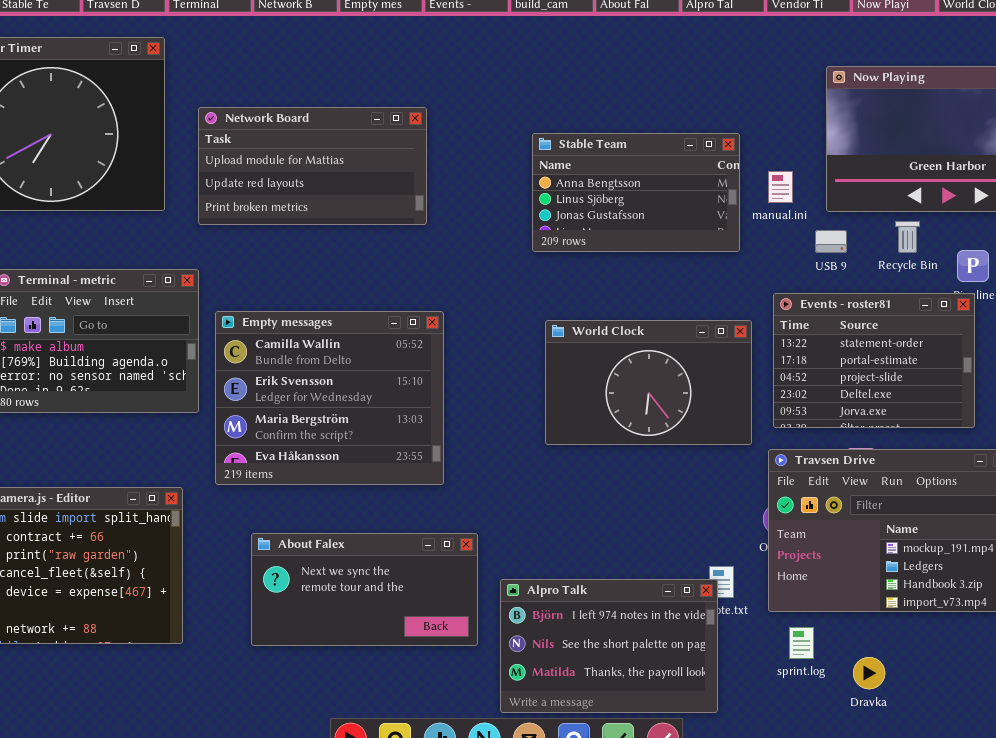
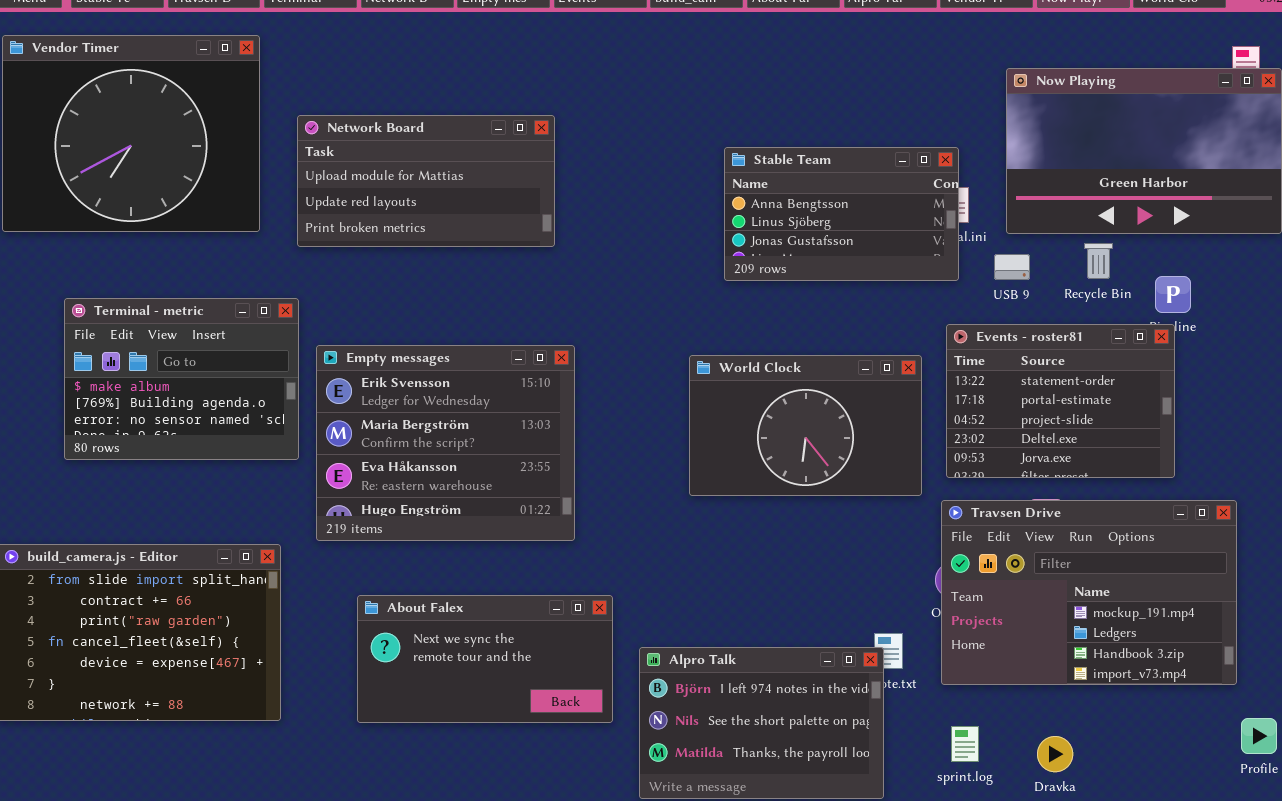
Stable Team: [532,133,740,252] -> [724,147,959,281], moved
Empty messages: [215,311,444,485] -> [316,345,575,541], scrolled down 1 row
sprint.log: [789,627,814,659] -> [951,726,979,762], moved

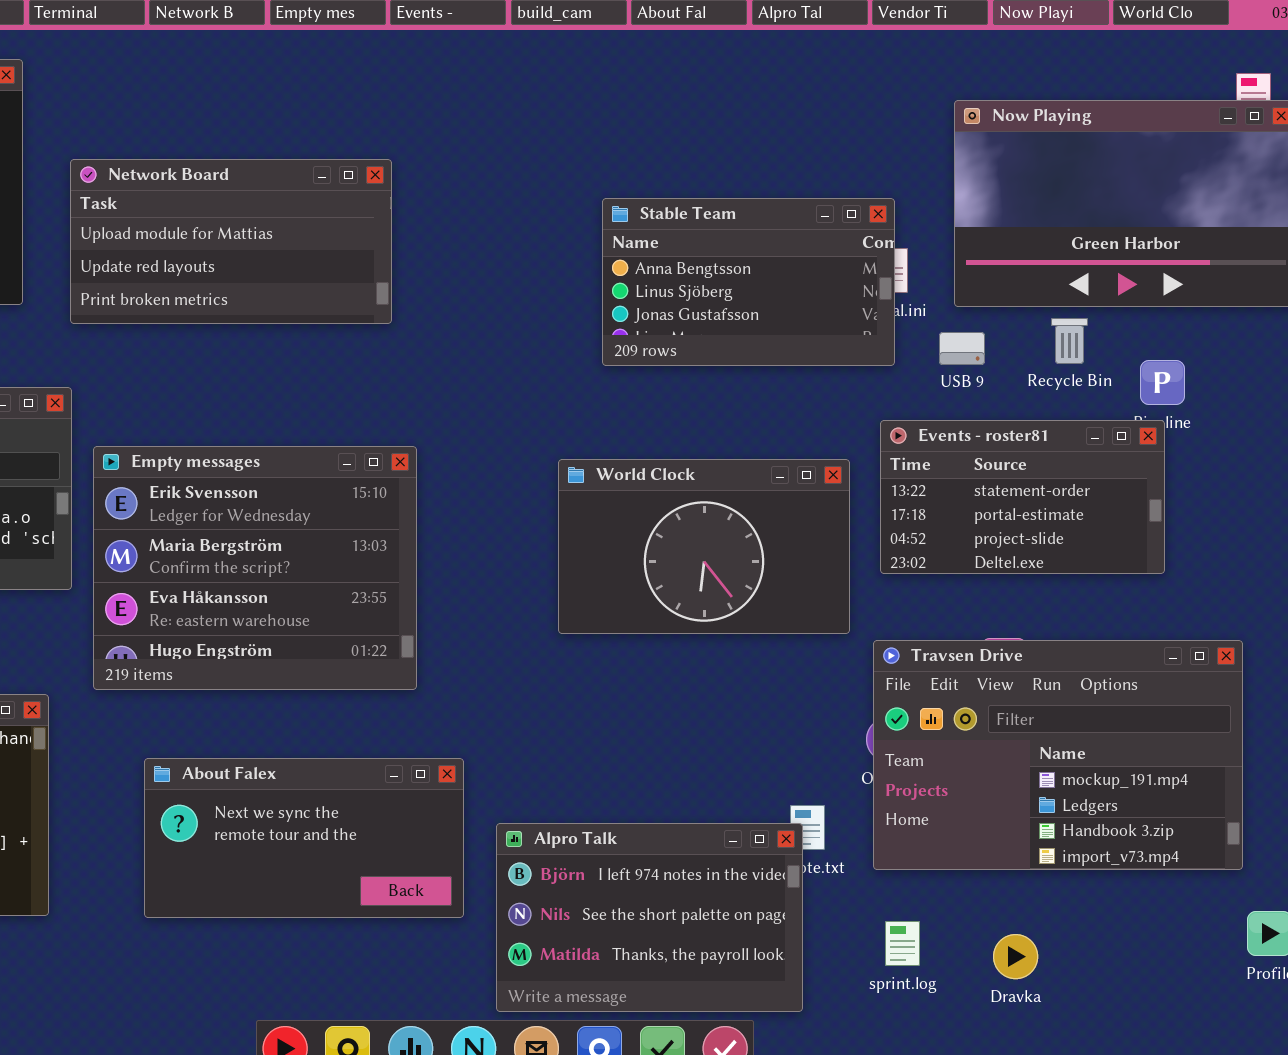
Events - roster81: [946,324,1175,478] -> [880,420,1165,574], resized

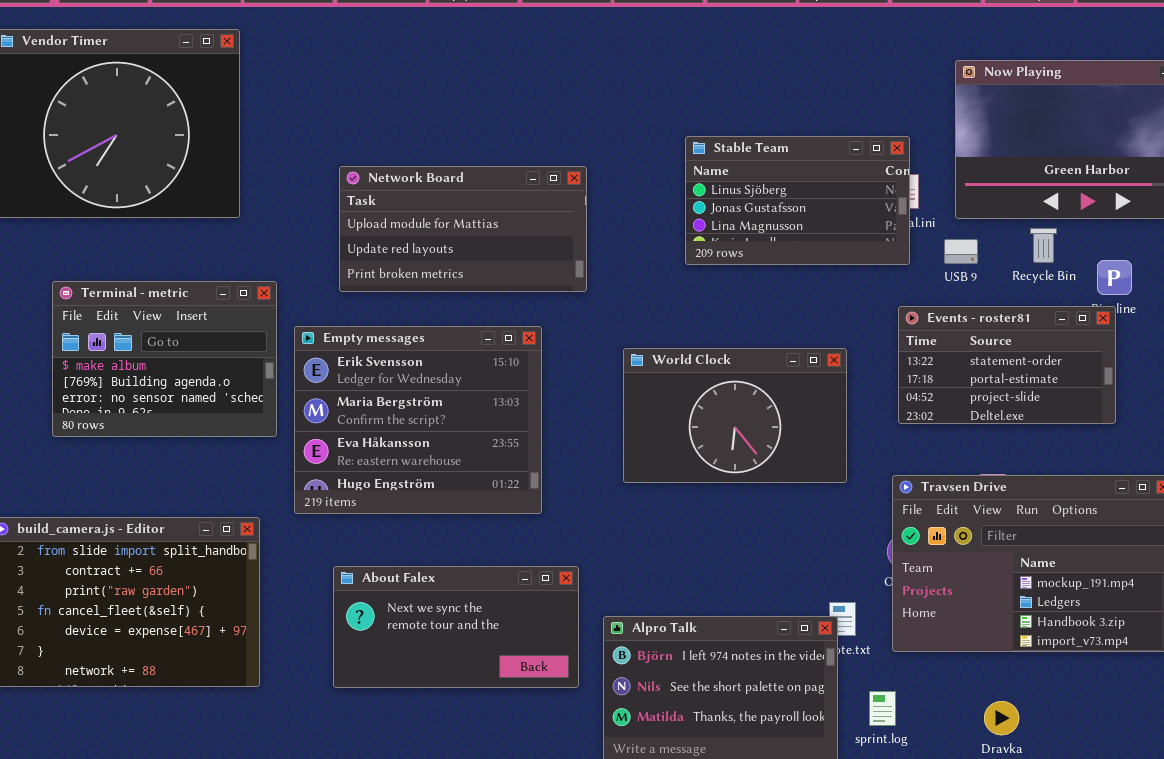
Network Board: [70,159,392,324] -> [339,166,587,292], moved
Stable Team: [602,198,895,366] -> [685,136,910,265], scrolled down 1 row
World Clock: [558,459,850,634] -> [623,348,847,483], moved
sprint.log: [885,921,920,966] -> [869,691,896,726], moved

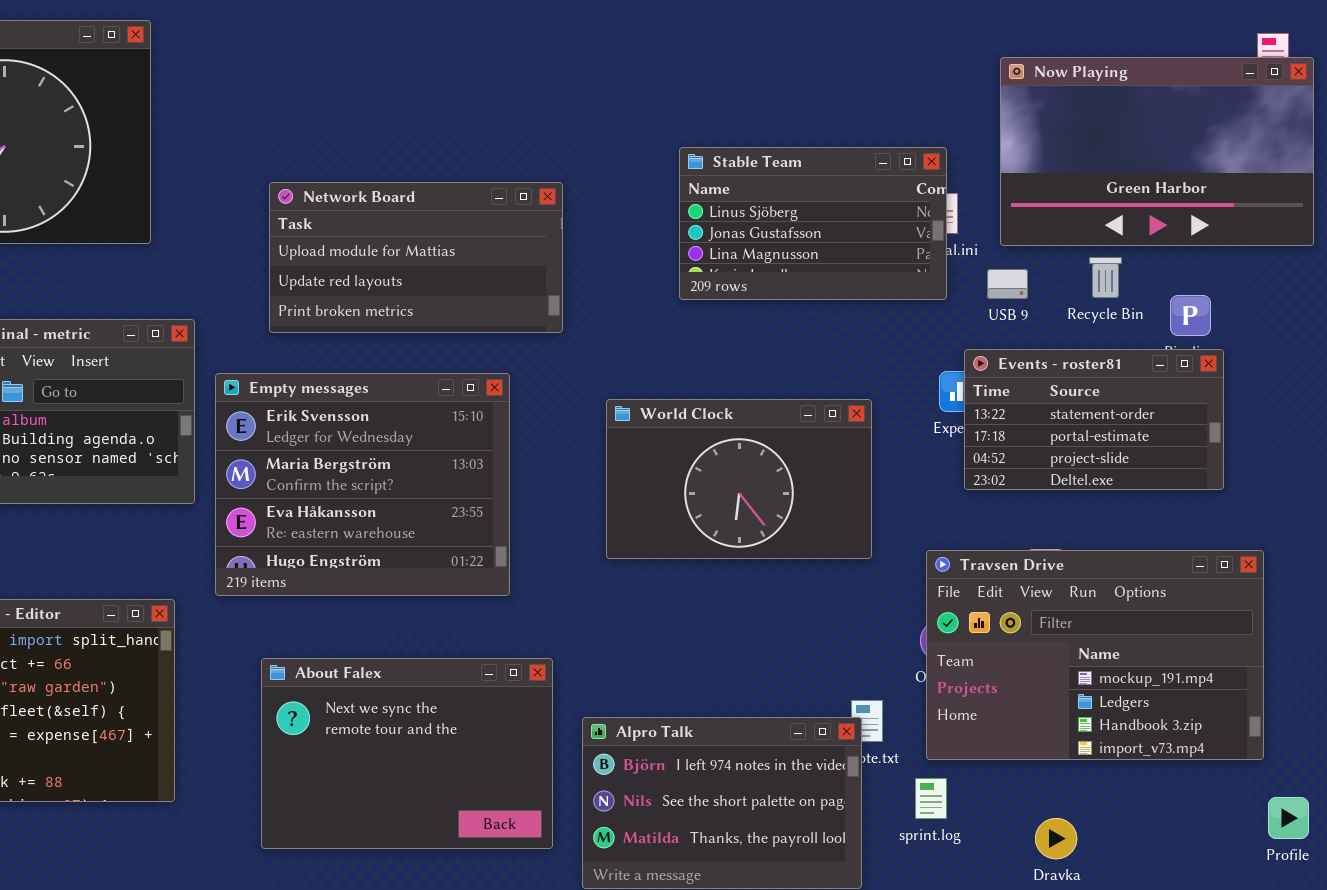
Events - roster81: [898,306,1116,424] -> [964,349,1224,490], moved
About Falex: [333,566,579,688] -> [261,658,553,849], resized
sprint.log: [869,691,896,726] -> [915,778,947,819], moved

